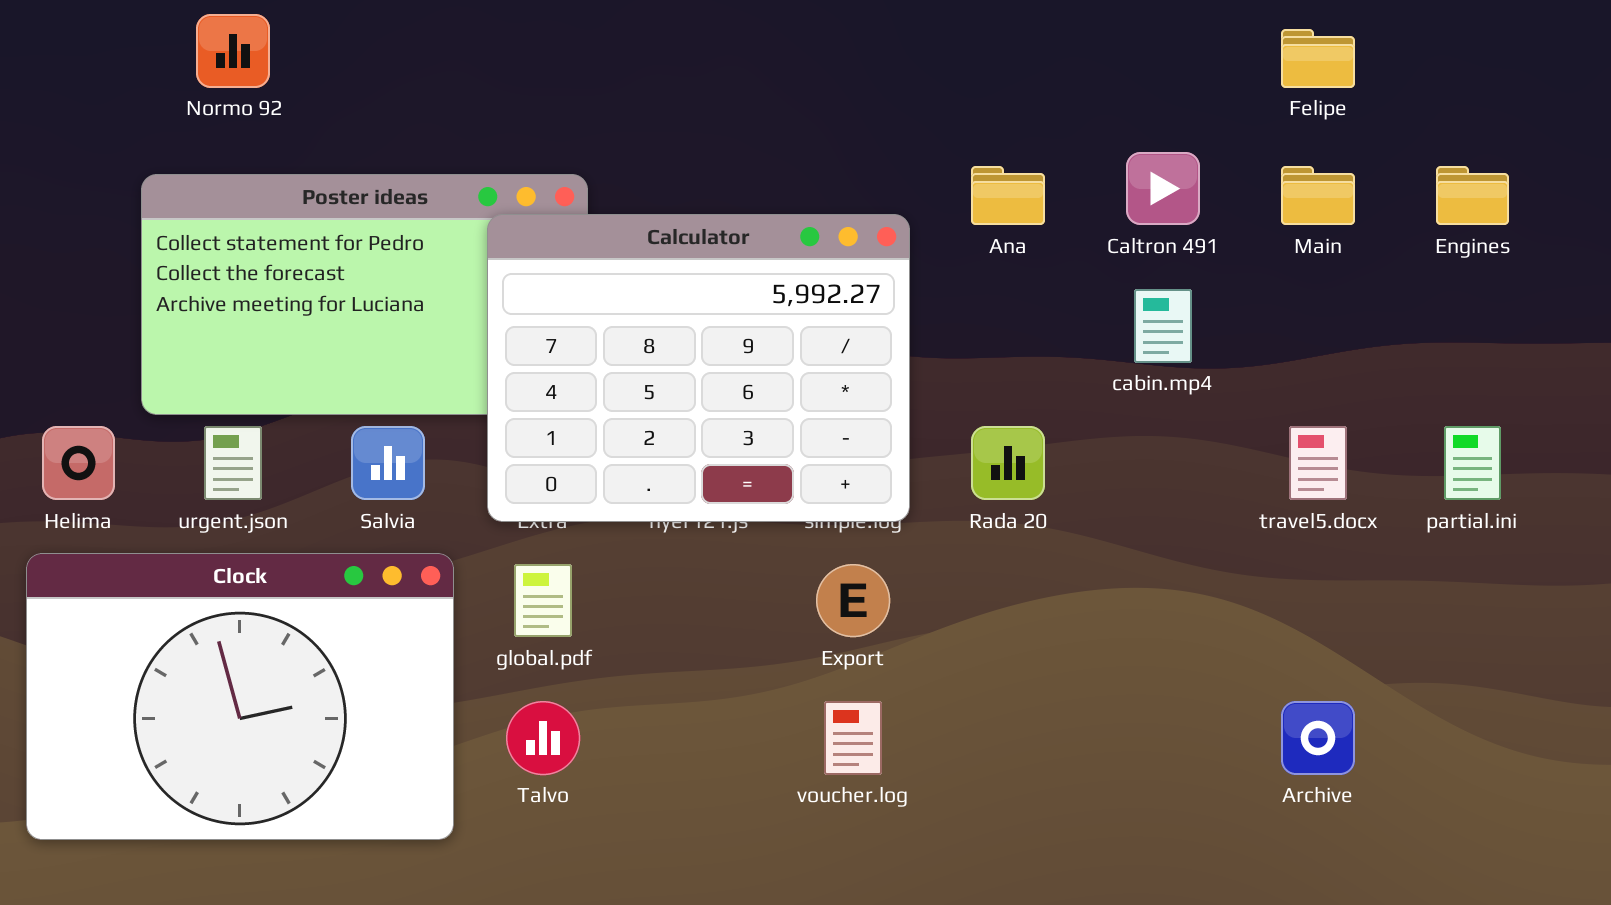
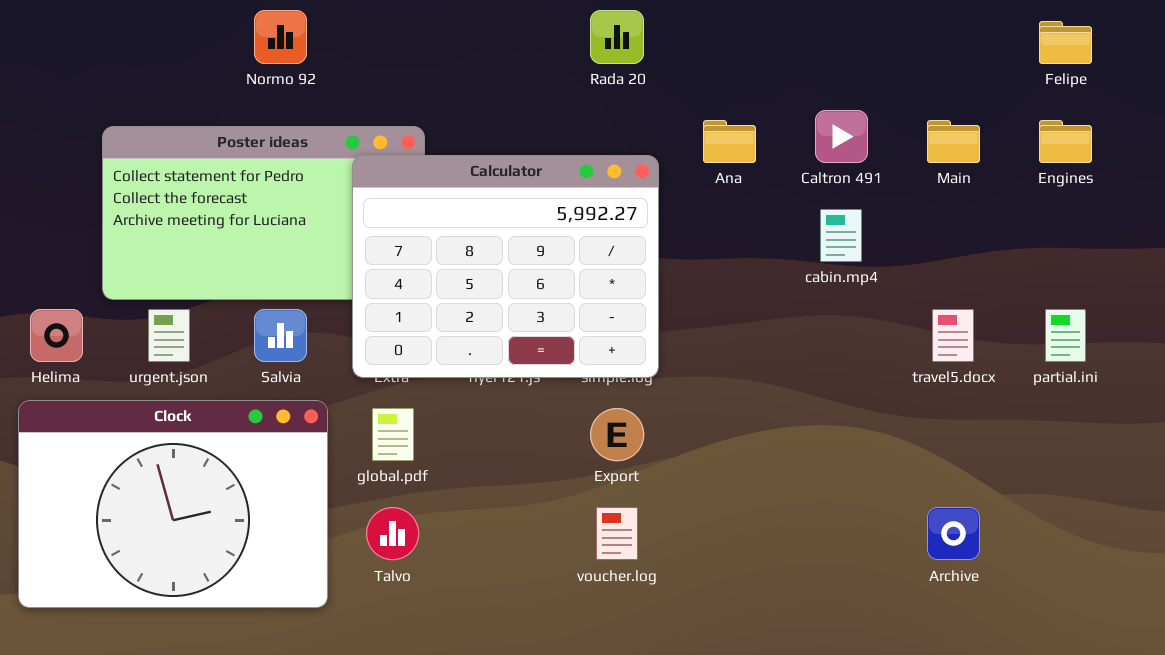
Normo 92: [196,14,270,88] -> [254,10,307,64], moved
Felipe: [1281,29,1355,88] -> [1039,21,1092,64], moved
Rada 20: [971,426,1045,500] -> [590,10,644,64], moved

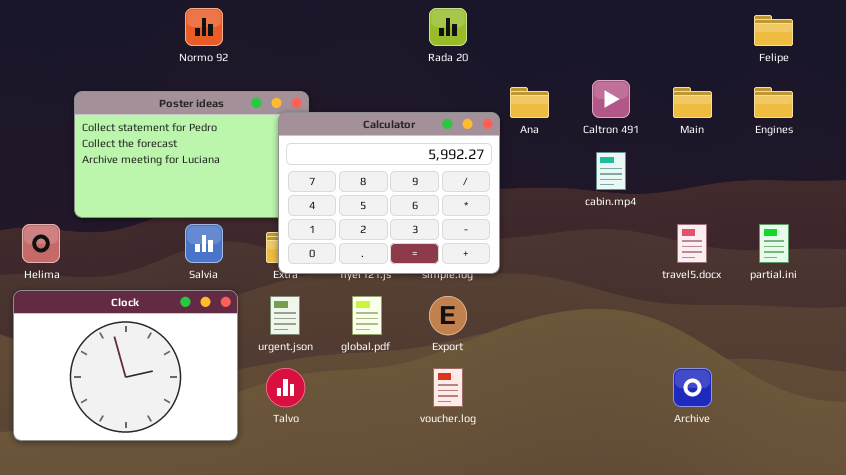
Calculator: [352,155,659,378] -> [278,112,500,274], moved
urgent.json: [148,309,190,362] -> [270,296,300,335], moved
global.pdf: [372,408,414,461] -> [352,296,382,335], moved

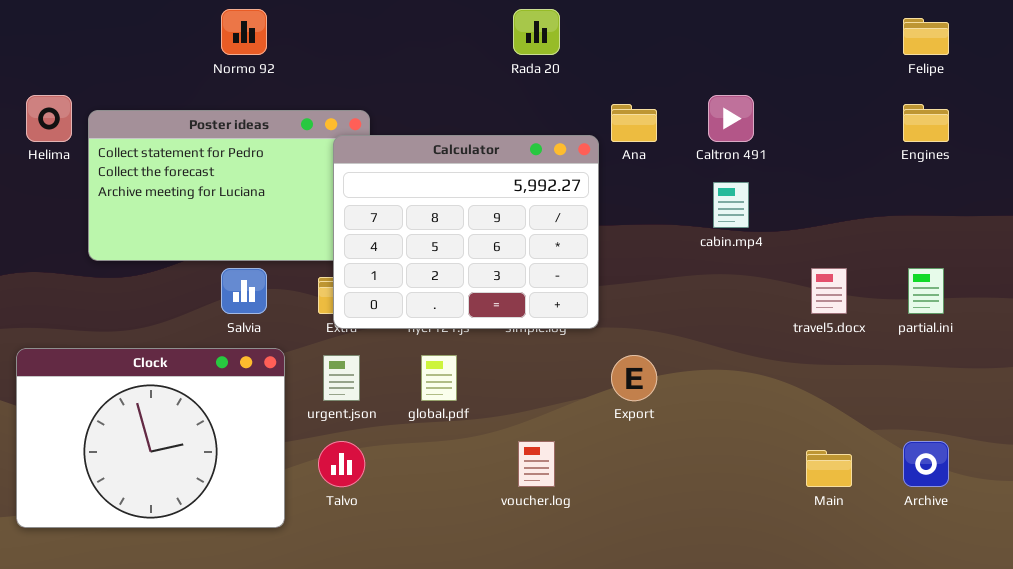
Main: [673,87,712,118] -> [806,450,852,487], moved
Helima: [22,224,60,263] -> [26,95,72,142], moved
Export: [429,296,467,335] -> [611,355,657,401], moved
Archive: [673,368,712,407] -> [903,441,949,487], moved

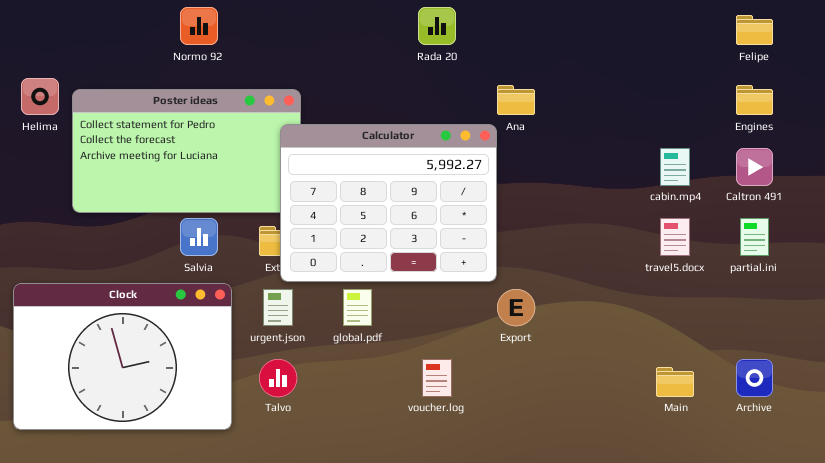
Caltron 491: [708,95,754,142] -> [736,148,773,186], moved
Calculator: [333,135,599,329] -> [280,124,497,282], moved
cabin.mp4: [713,182,749,228] -> [660,148,690,186], moved

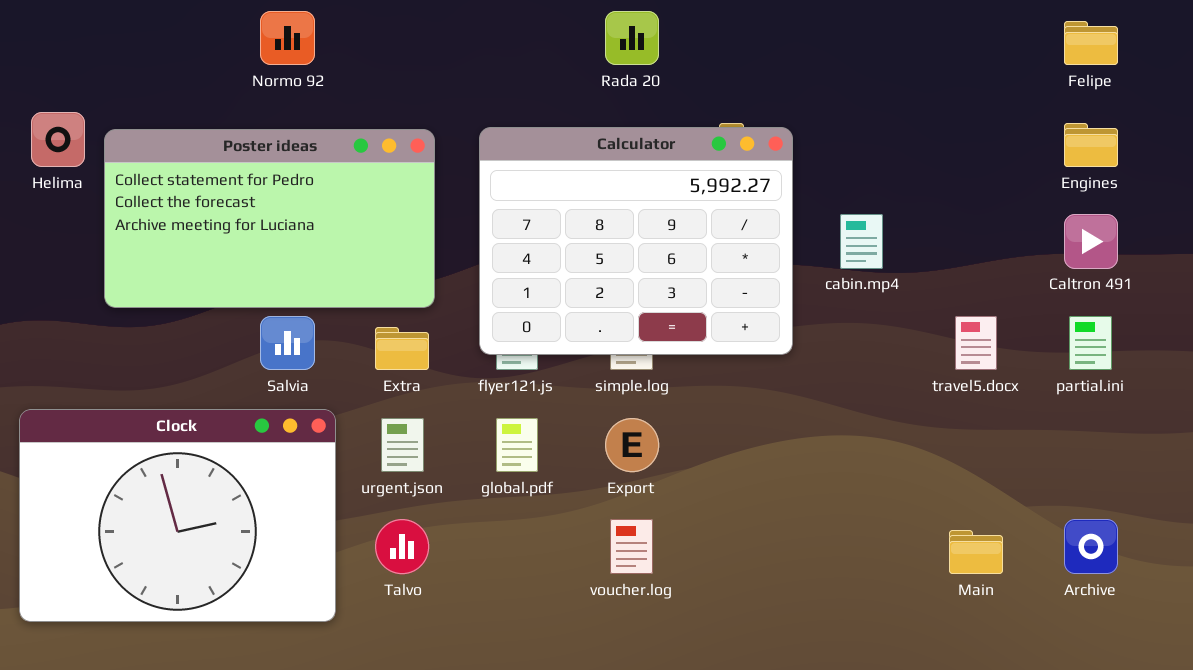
Calculator: [280,124,497,282] -> [479,127,793,355], moved
cabin.mp4: [660,148,690,186] -> [840,214,883,269], moved
Export: [497,289,535,326] -> [605,418,659,472], moved

